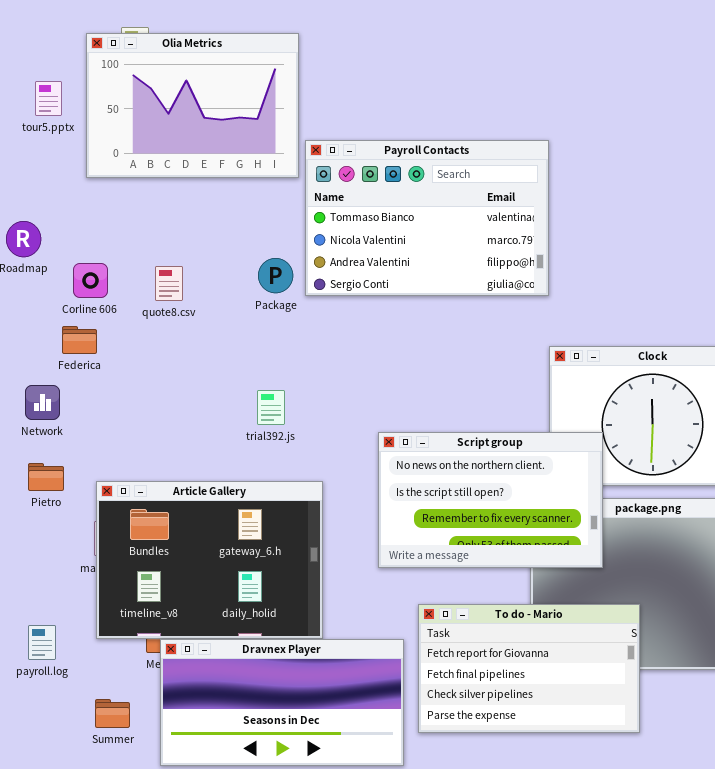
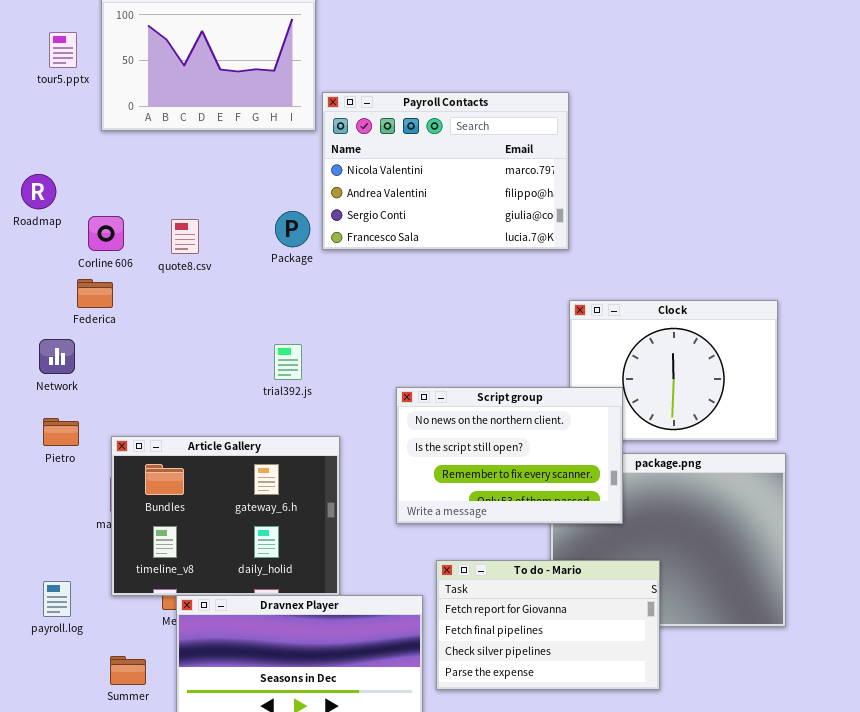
Payroll Contacts: [305,140,549,296] -> [322,92,569,250], scrolled down 1 row

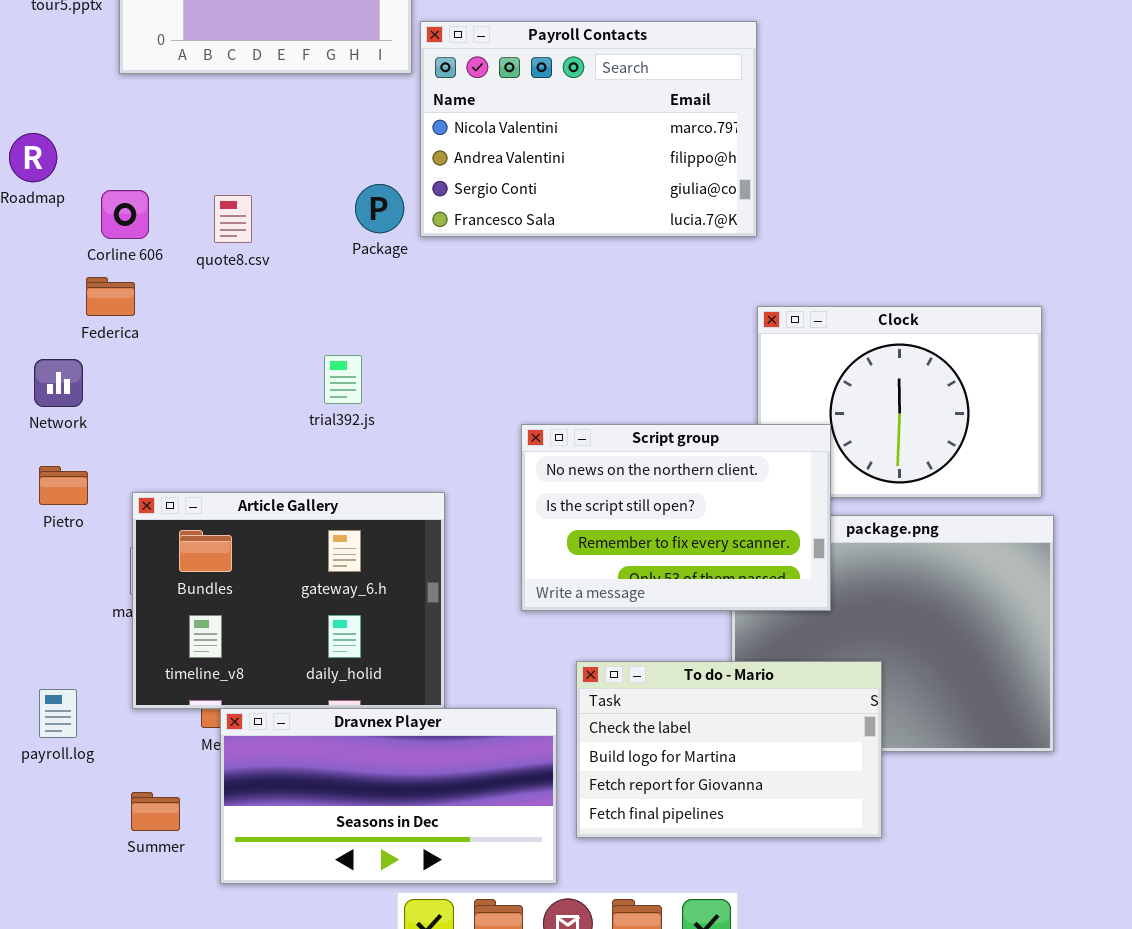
trial392.js: [274,344,302,380] -> [324,355,362,404], moved
To do - Mario: [436,560,660,690] -> [576,661,882,838], scrolled up 2 rows

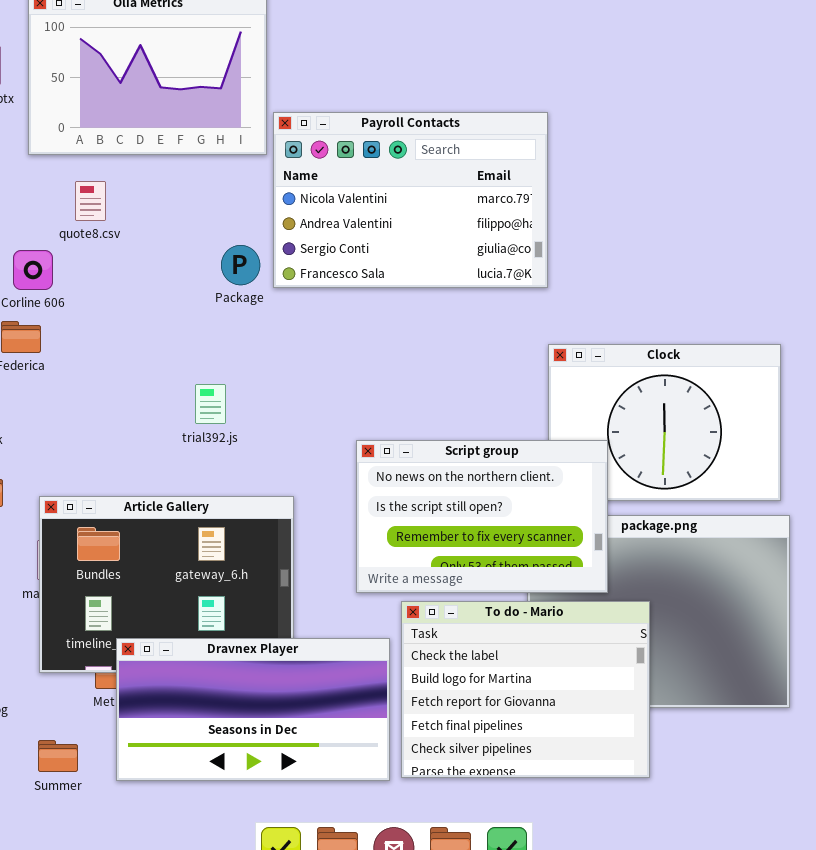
quote8.csv: [214,195,252,243] -> [75,181,106,221], moved
To do - Mario: [576,661,882,838] -> [401,601,650,778], resized
Dravnex Player: [220,708,557,884] -> [116,638,390,781], moved

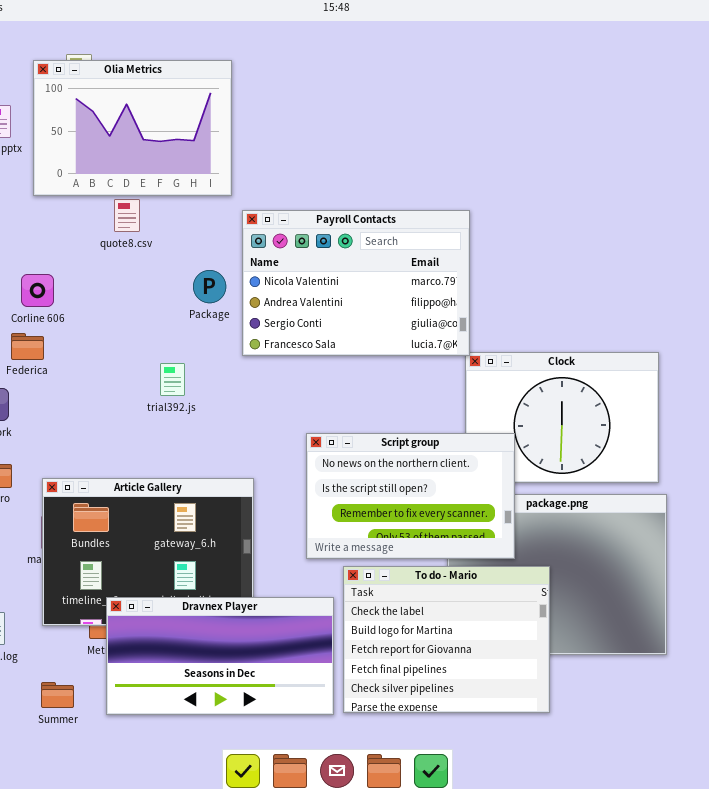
Payroll Contacts: [273,112,548,288] -> [242,210,470,356], moved
quote8.csv: [75,181,106,221] -> [114,199,140,232], moved
trial392.js: [195,384,226,424] -> [160,363,185,396], moved

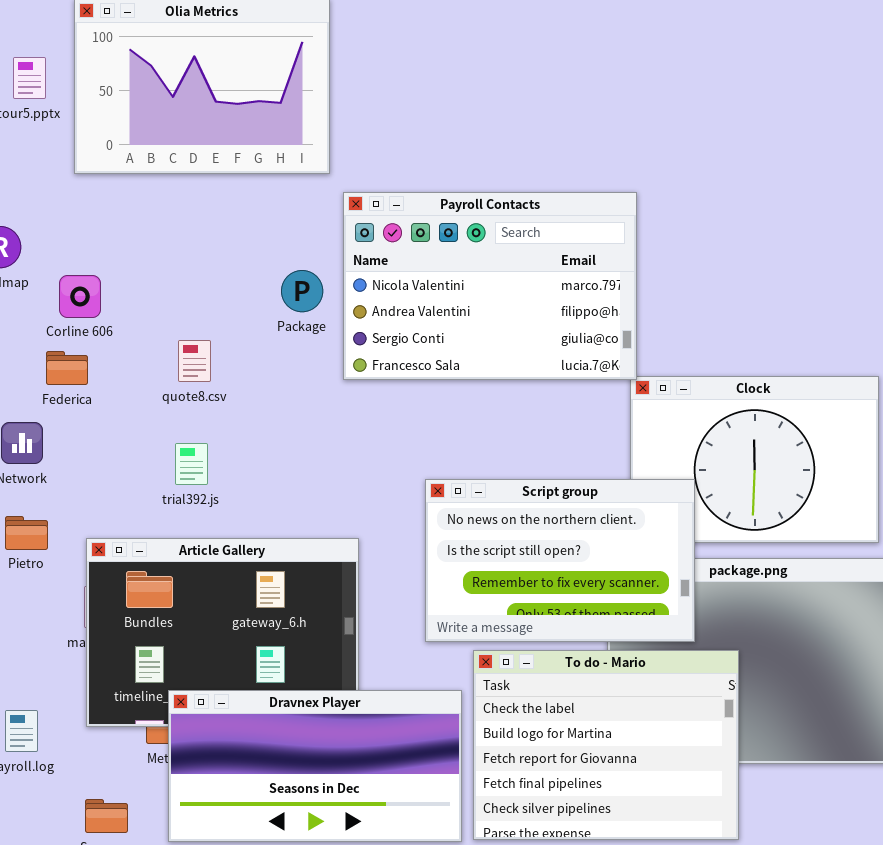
quote8.csv: [114,199,140,232] -> [178,340,211,382], moved
trial392.js: [160,363,185,396] -> [175,443,208,485], moved

